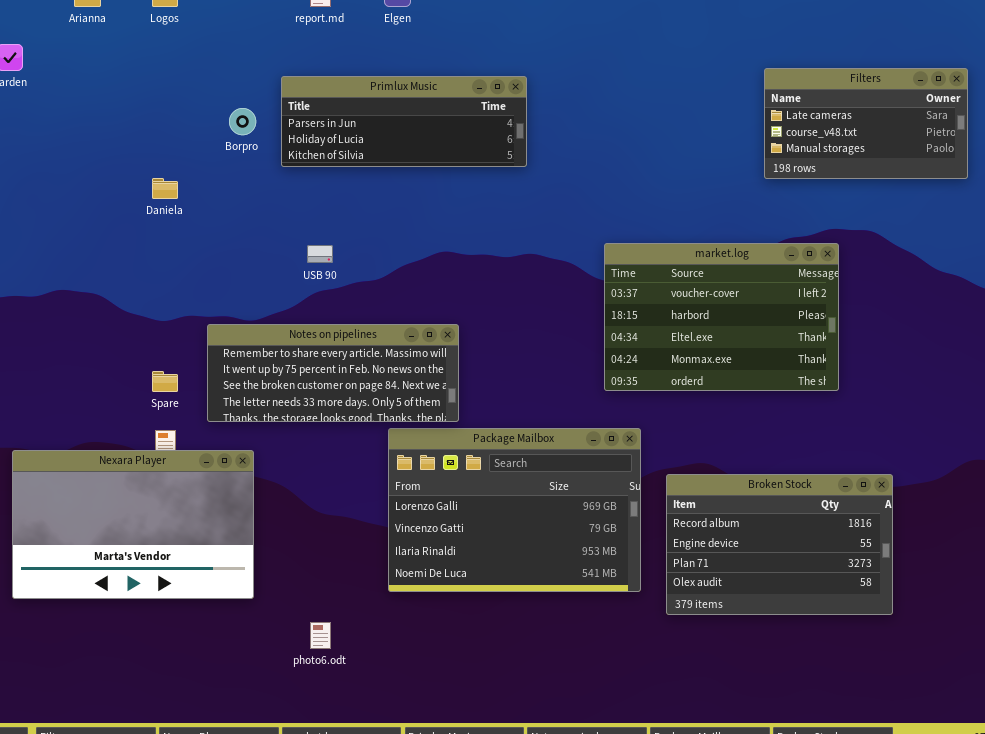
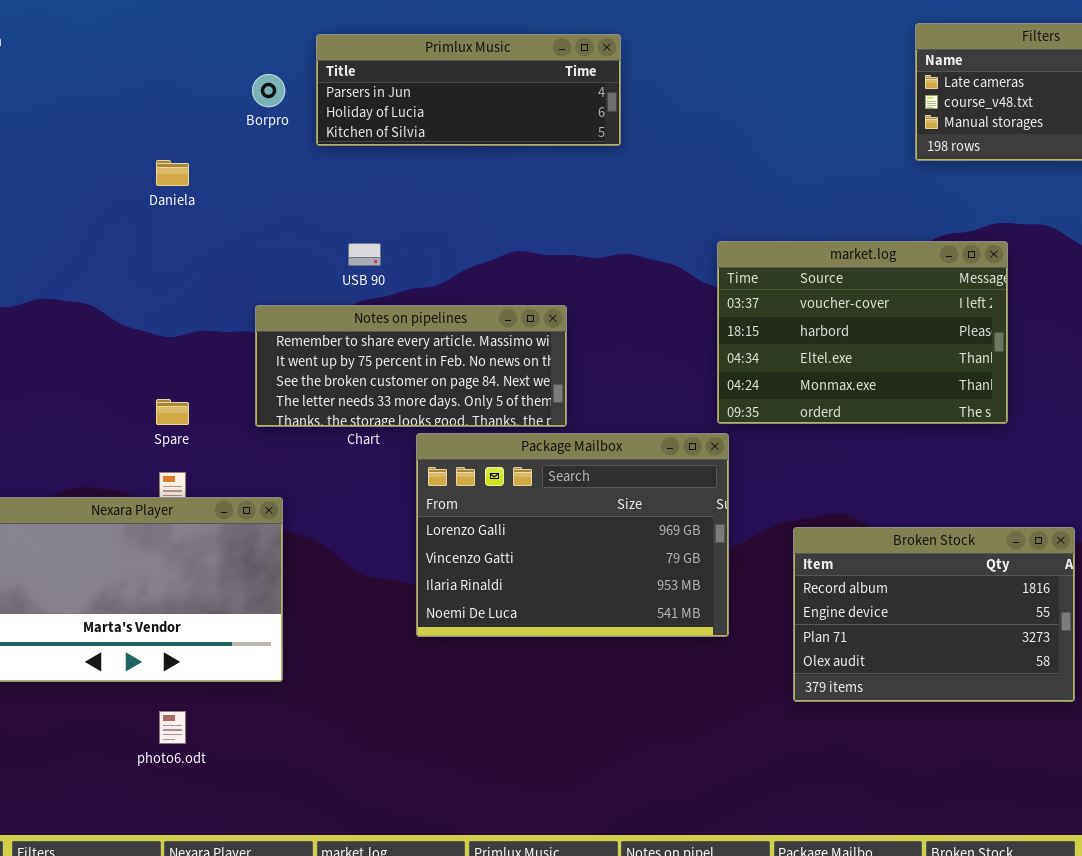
Notes on pipelines: [207,324,459,422] -> [255,305,567,427], moved
Package Mailbox: [388,428,641,592] -> [416,433,729,637], moved
photo6.odt: [310,622,331,649] -> [159,711,186,744], moved

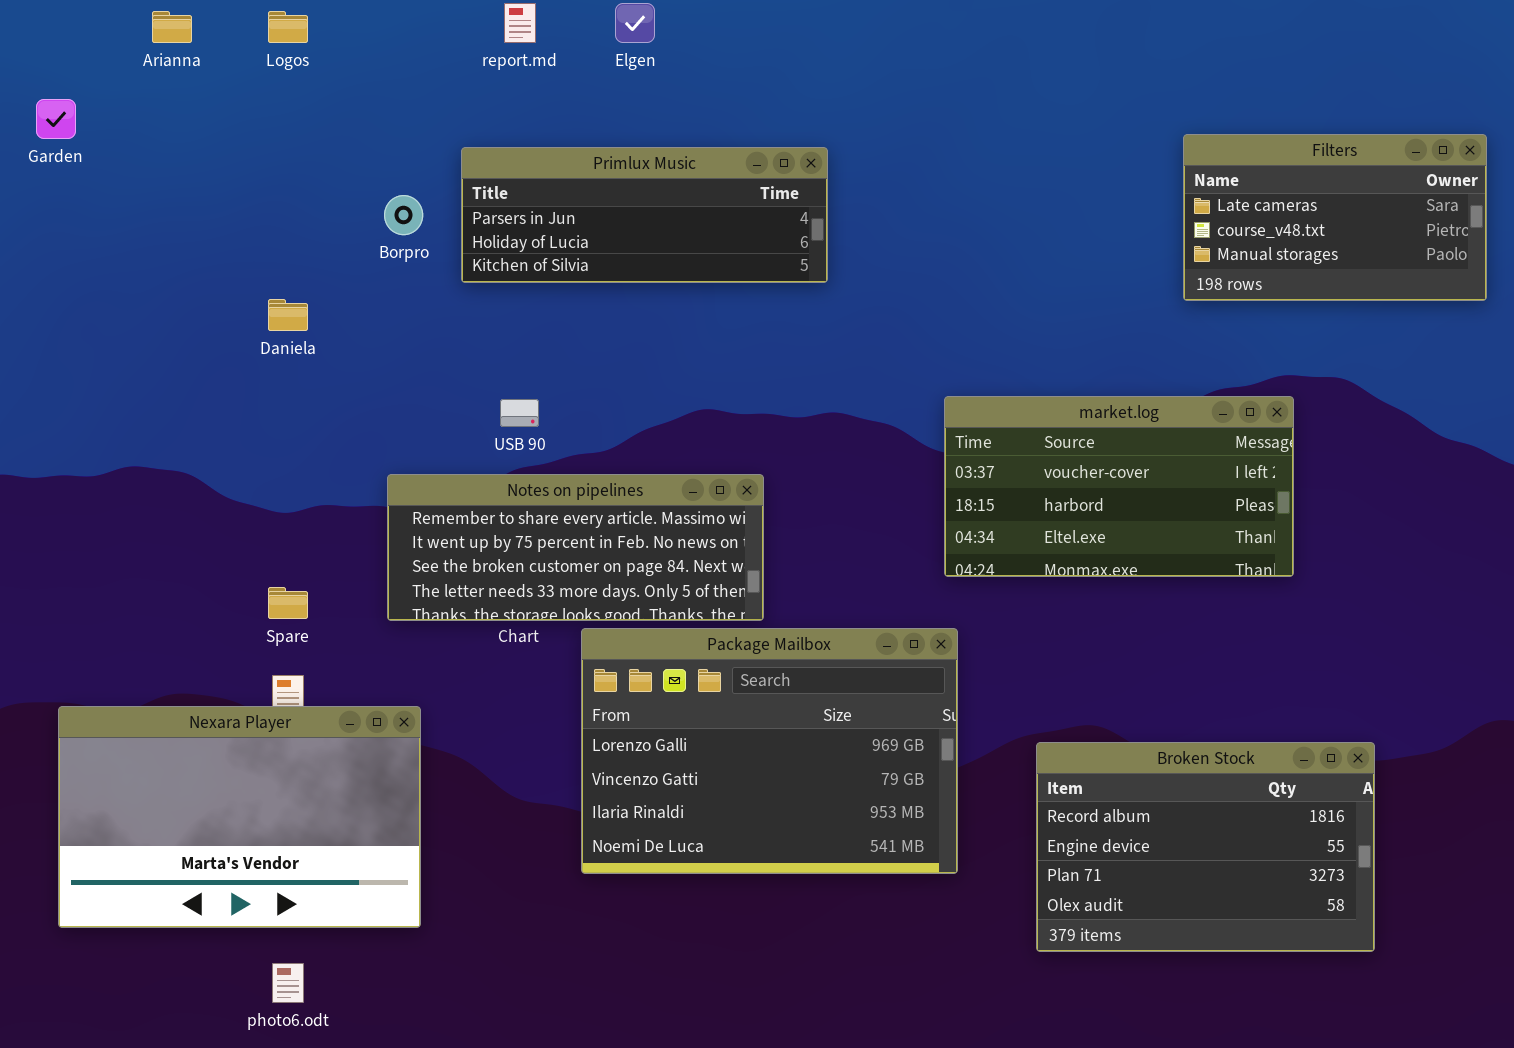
market.log: [717,241,1008,424] -> [944,396,1294,577], resized

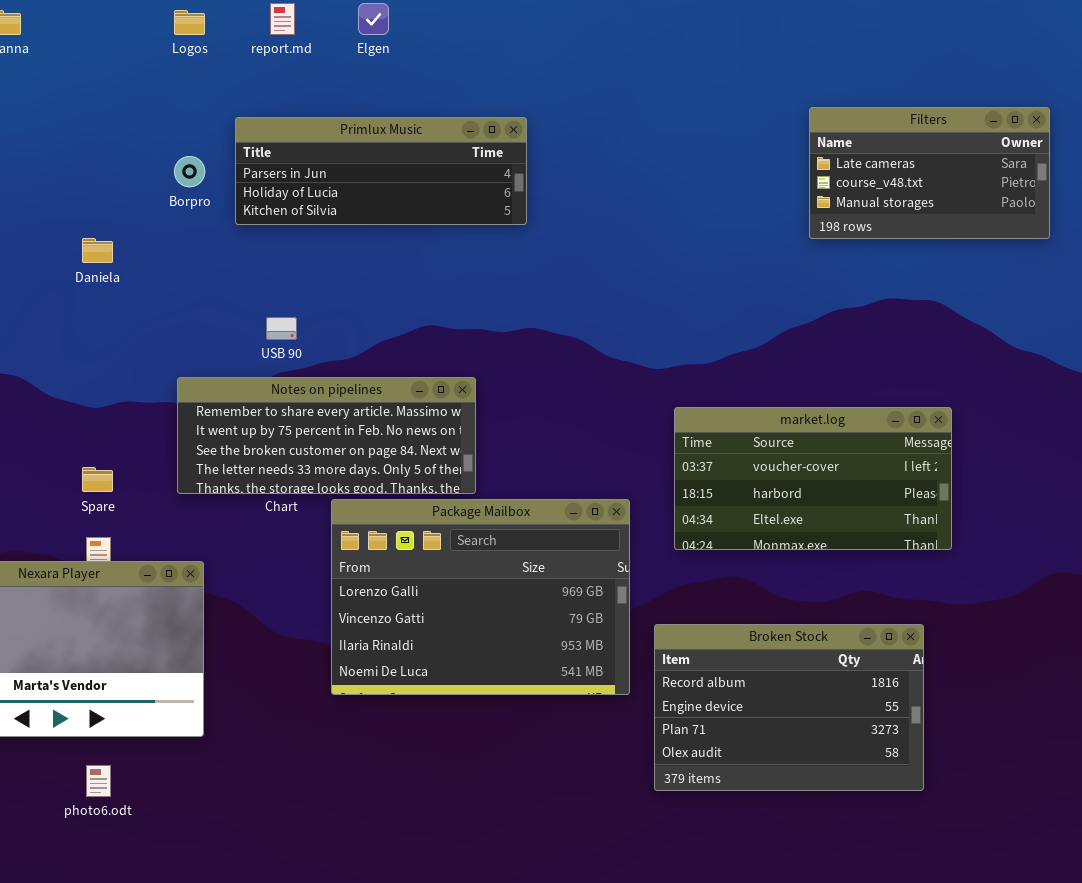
Logos: [268,11,308,43] -> [174,10,205,35], moved
market.log: [944,396,1294,577] -> [674,407,952,550], moved
Broken Stock: [1036,742,1375,952] -> [654,624,924,791], moved

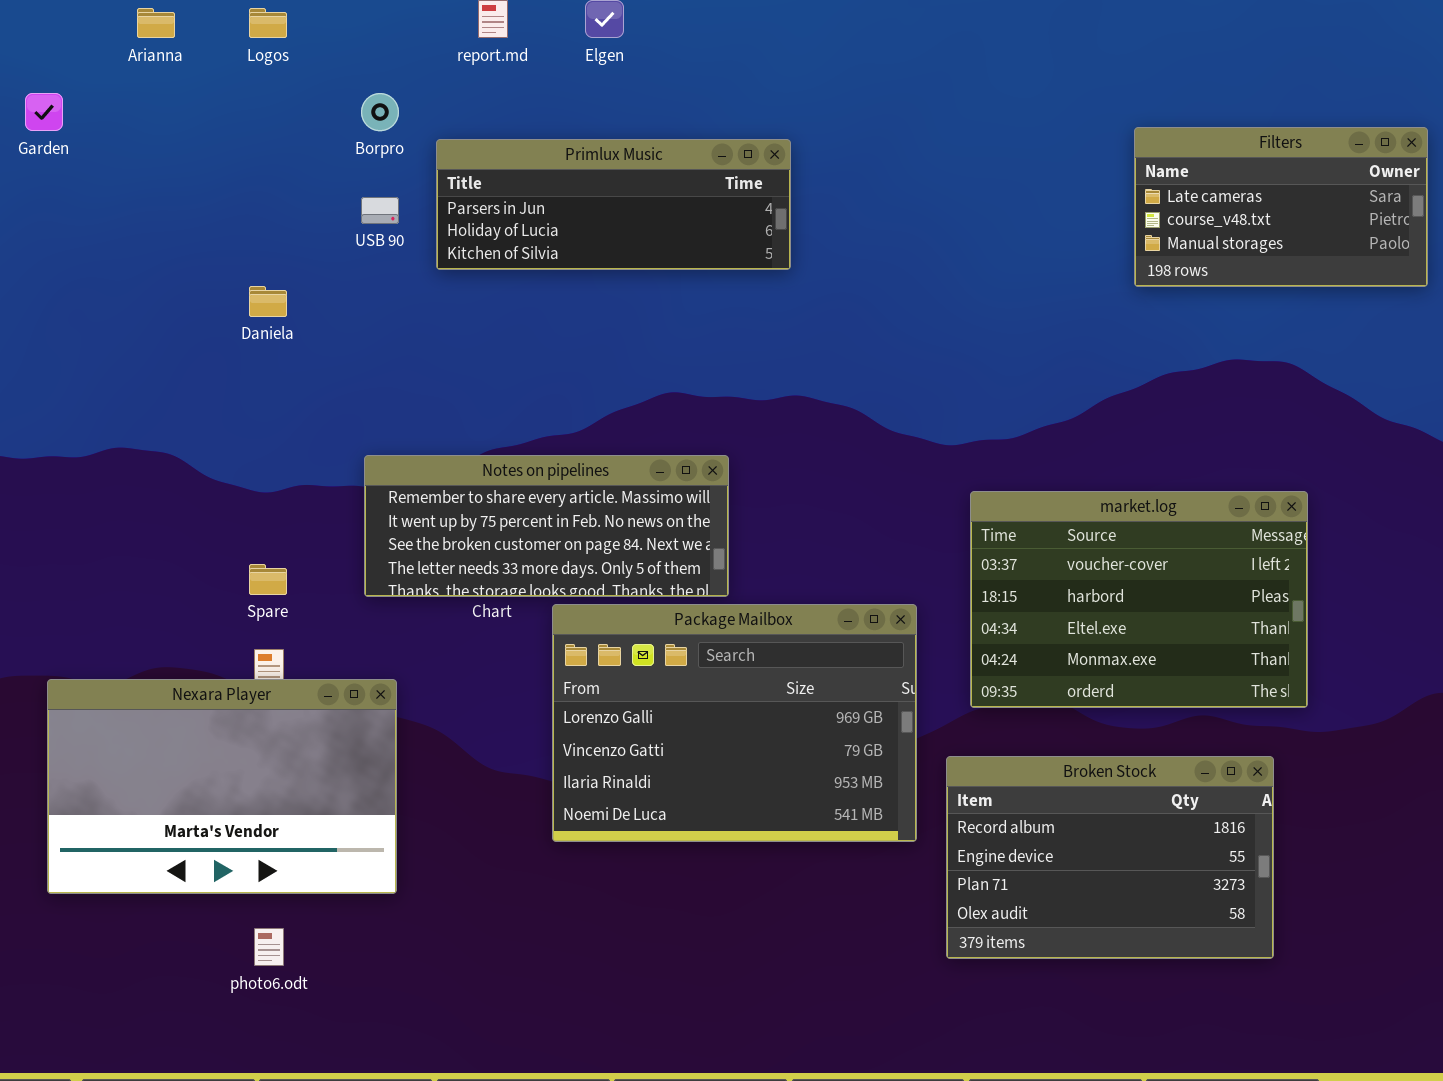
Logos: [174,10,205,35] -> [249,8,287,38], moved
Borpro: [174,156,205,187] -> [361,93,399,131], moved
USB 90: [266,317,297,340] -> [361,197,399,224], moved
market.log: [674,407,952,550] -> [970,491,1308,708], resized

